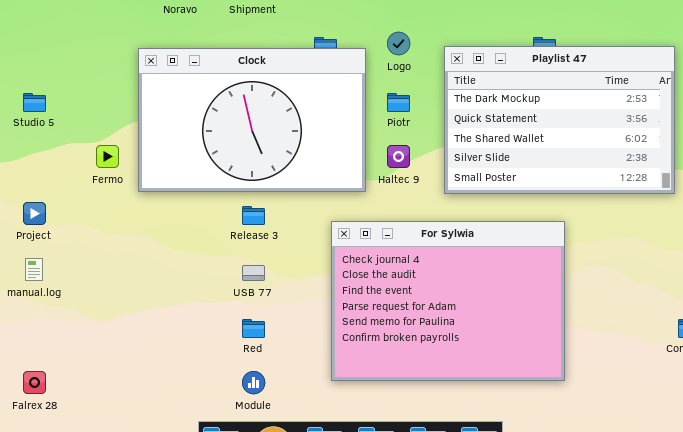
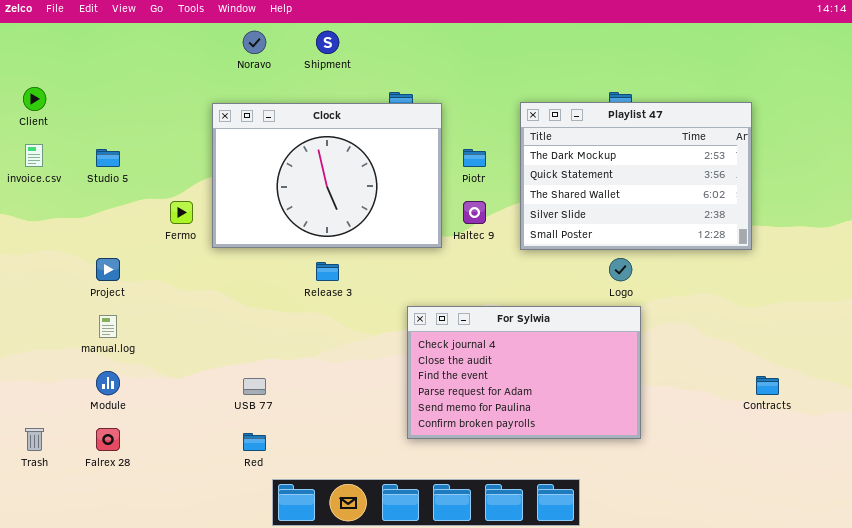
Logo: [387,32,410,55] -> [609,258,632,281], moved
For Sylwia: [331,221,565,381] -> [407,306,641,439], resized
USB 77: [242,265,265,281] -> [243,378,266,395], moved
Red: [242,319,265,338] -> [243,433,266,451], moved
Module: [242,371,265,394] -> [96,371,120,395], moved

